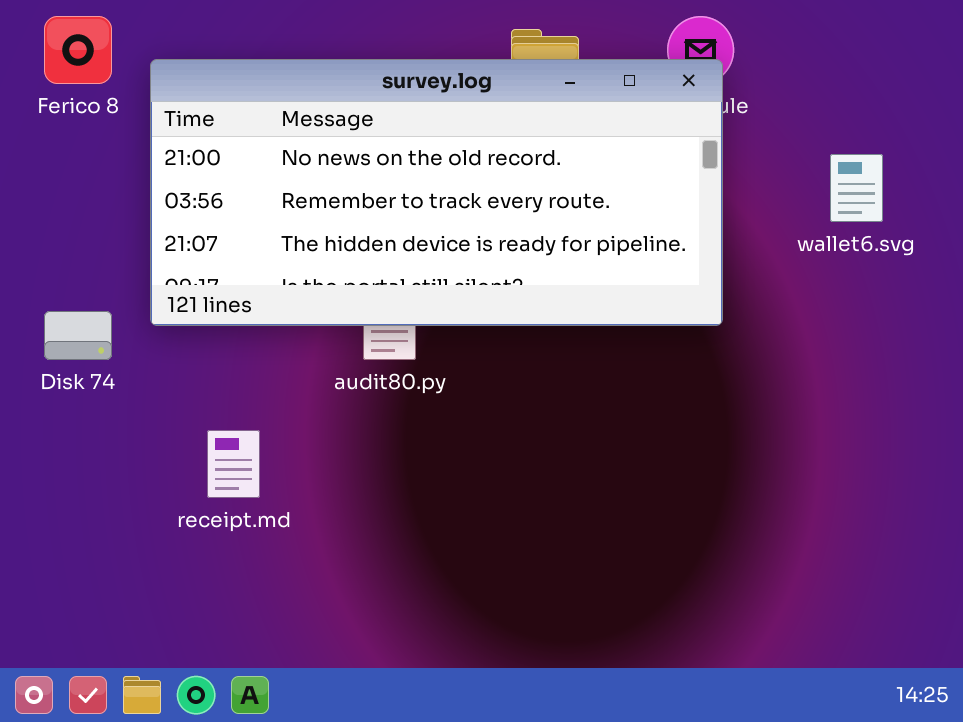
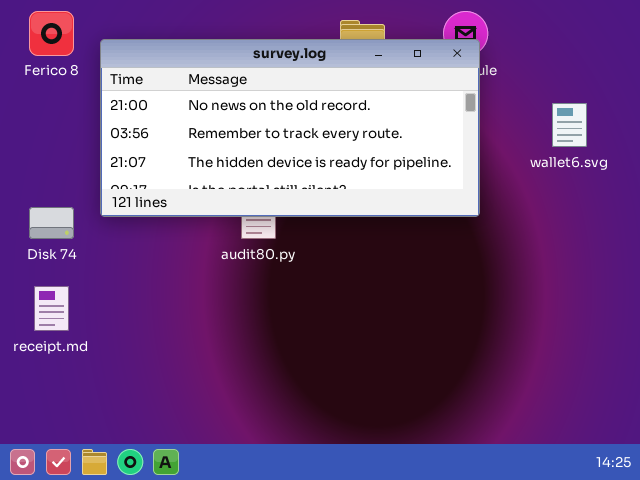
receipt.md: [207,430,260,498] -> [34,286,69,331], moved

